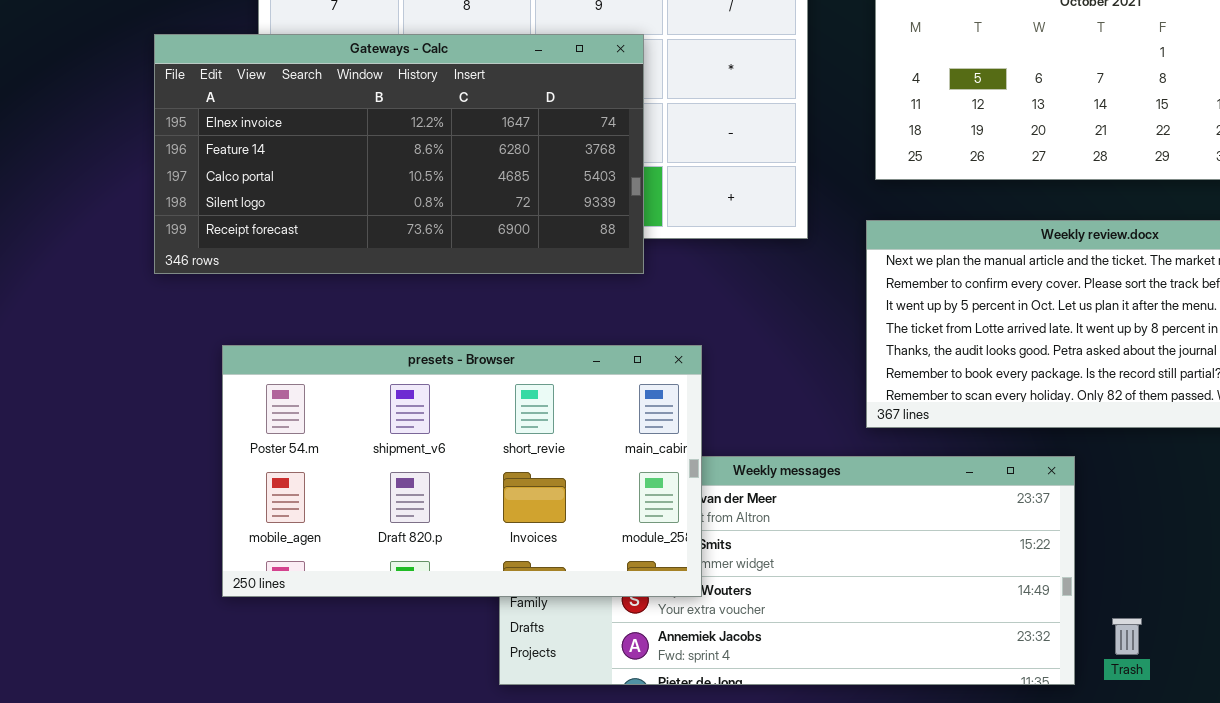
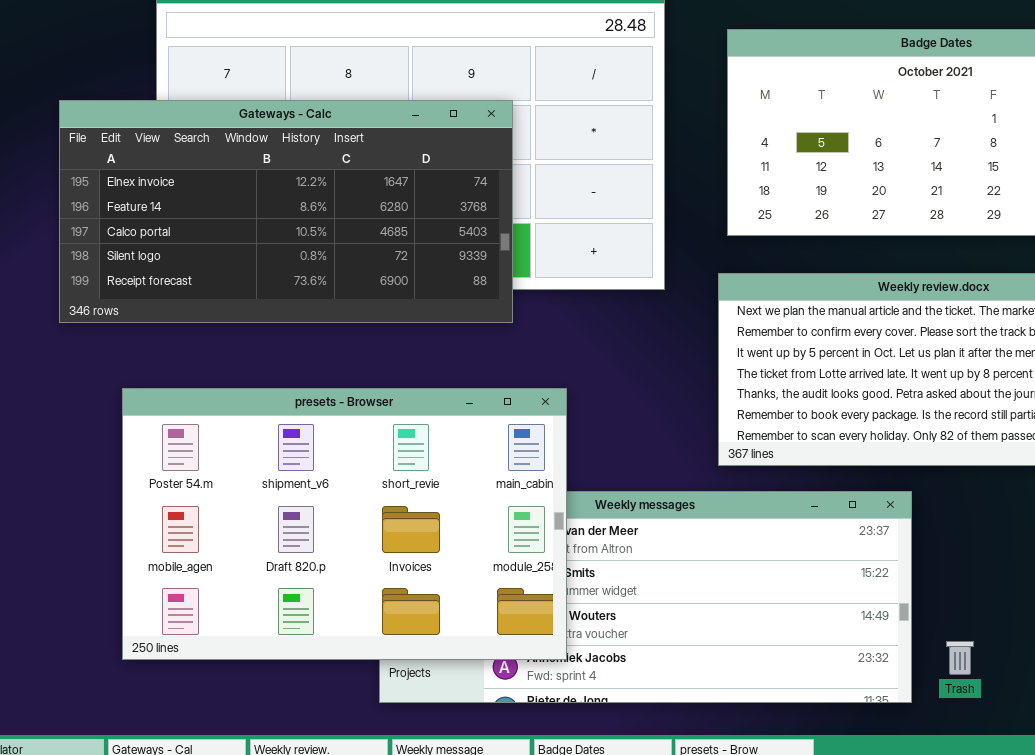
presets - Browser: [222,345,702,597] -> [122,388,567,660], resized

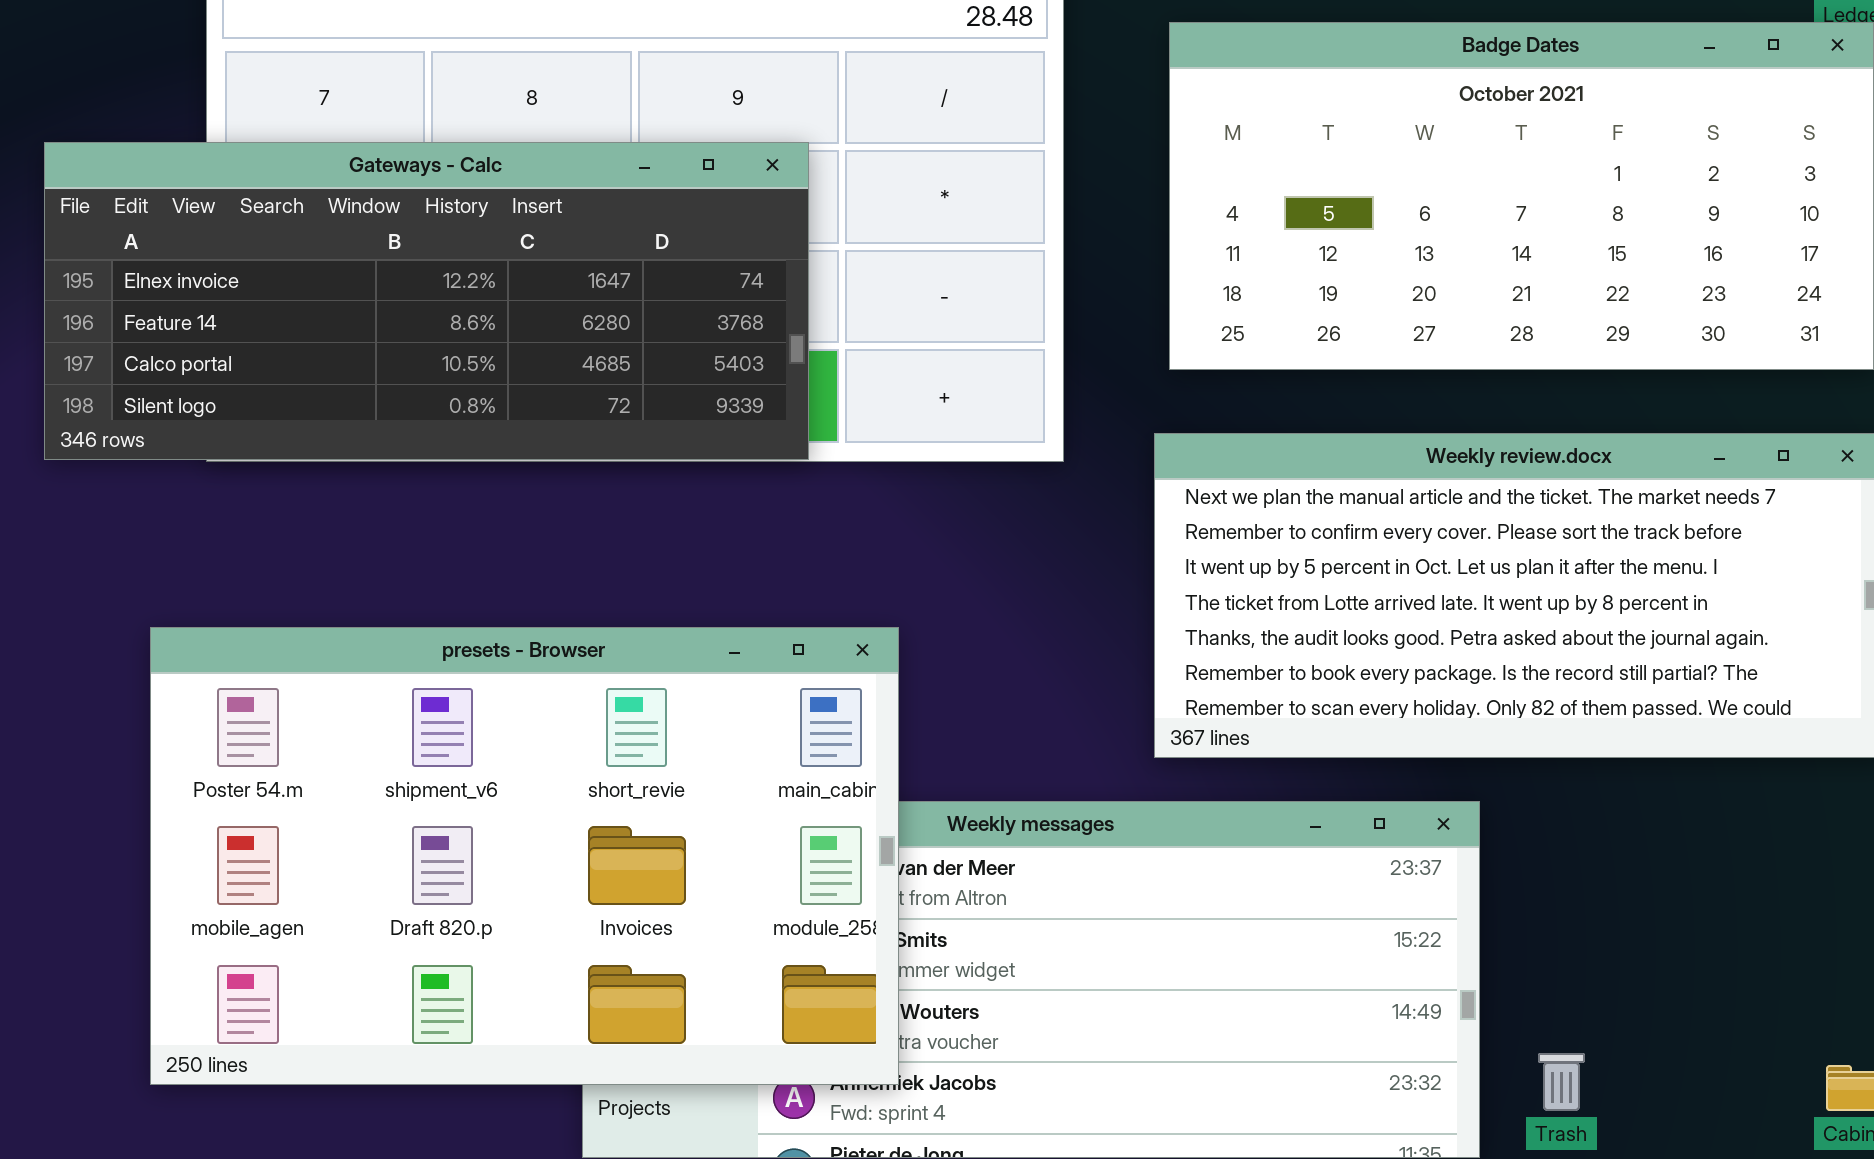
Gateways - Calc: [59,100,513,323] -> [44,142,809,460], resized

